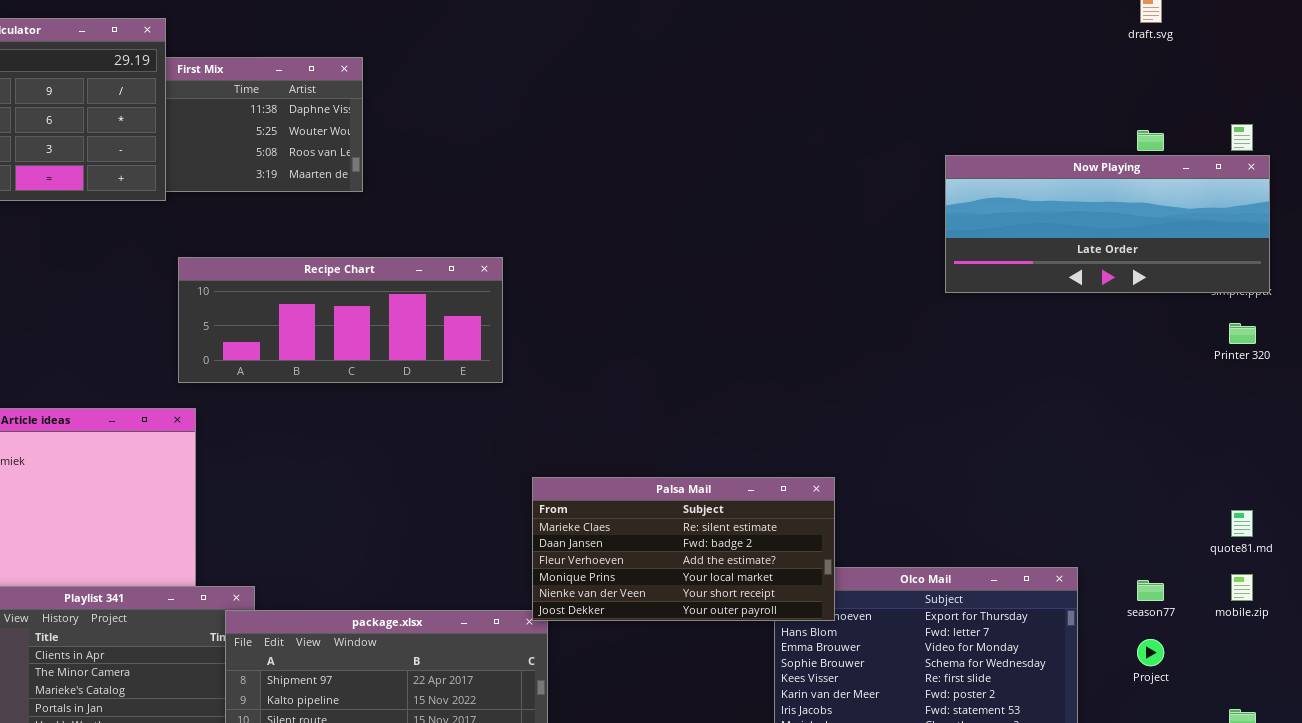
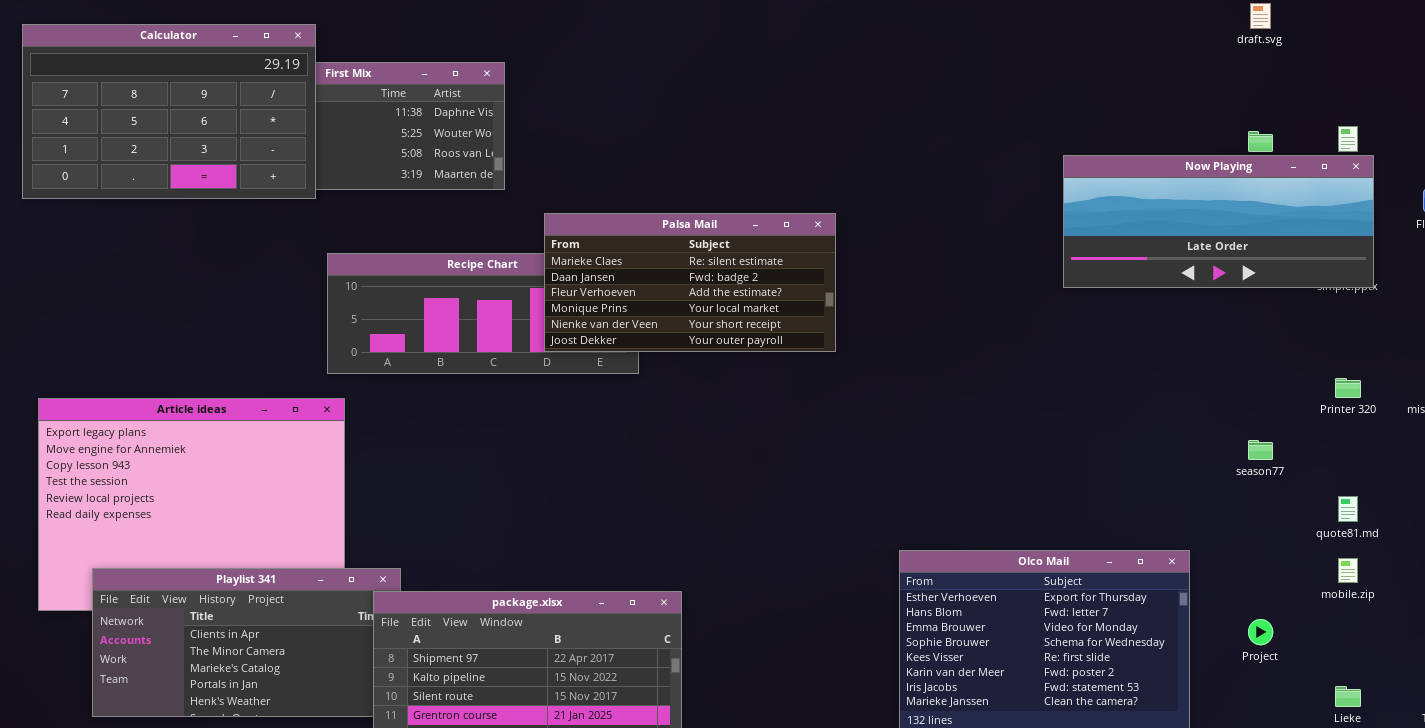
Printer 320: [1229,323,1256,344] -> [1335,378,1361,398], moved
Palsa Mail: [532,477,835,621] -> [544,213,836,352], moved
season77: [1137,580,1164,601] -> [1248,440,1273,460], moved

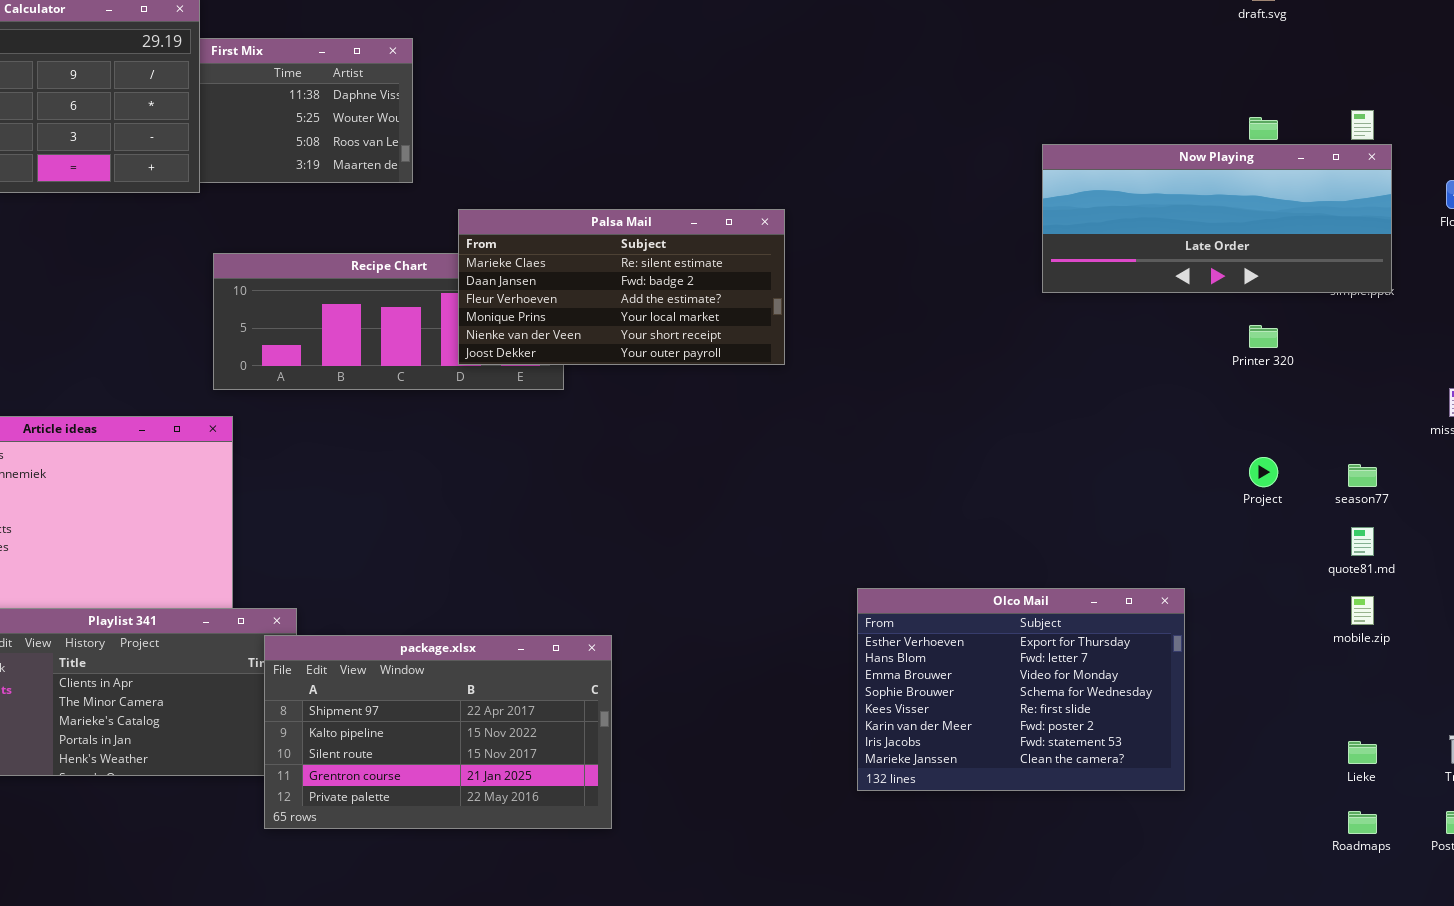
Printer 320: [1335,378,1361,398] -> [1249,325,1278,348], moved
season77: [1248,440,1273,460] -> [1348,464,1377,487], moved
Project: [1248,619,1273,645] -> [1249,457,1278,487], moved

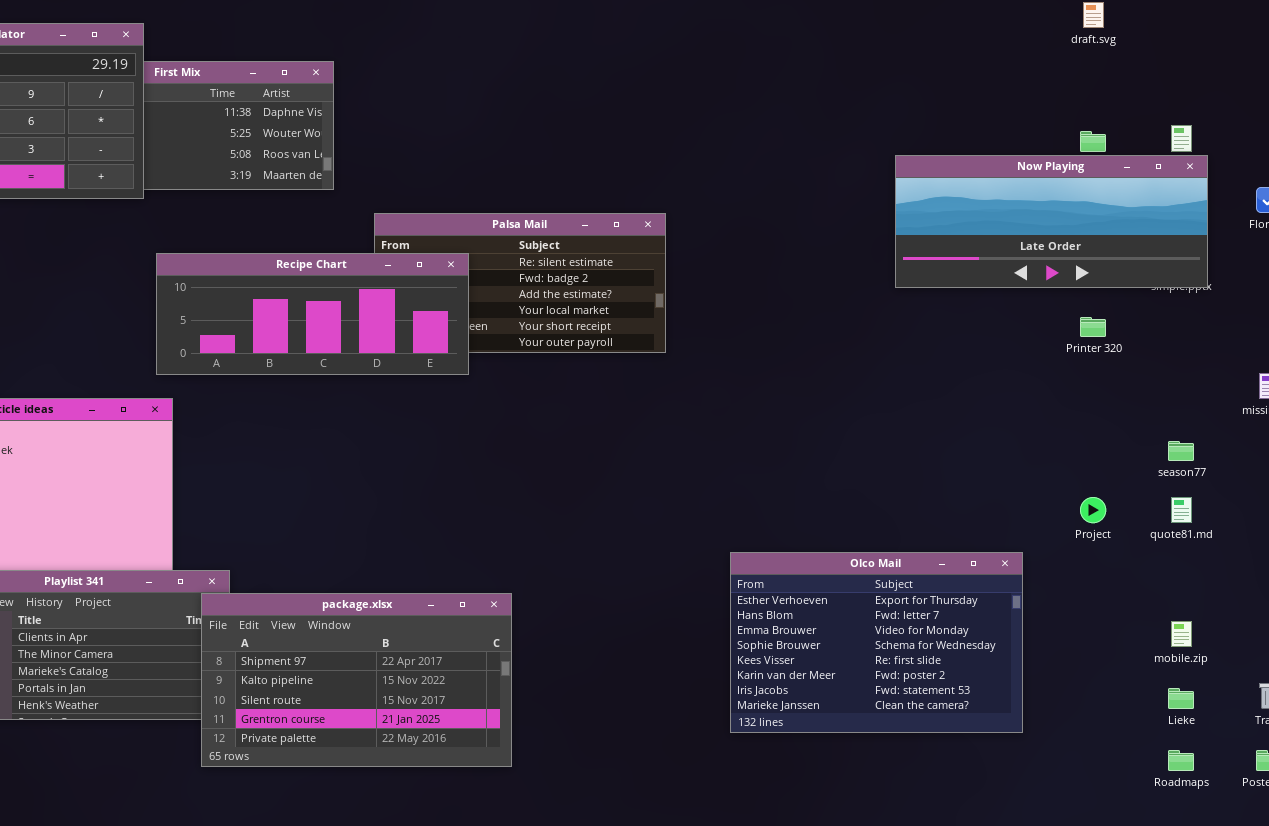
Recipe Chart: [213,253,564,390] -> [156,253,469,375], raised
Project: [1249,457,1278,487] -> [1080,497,1106,523], moved
mobile.zip: [1351,596,1374,625] -> [1171,621,1192,647], moved

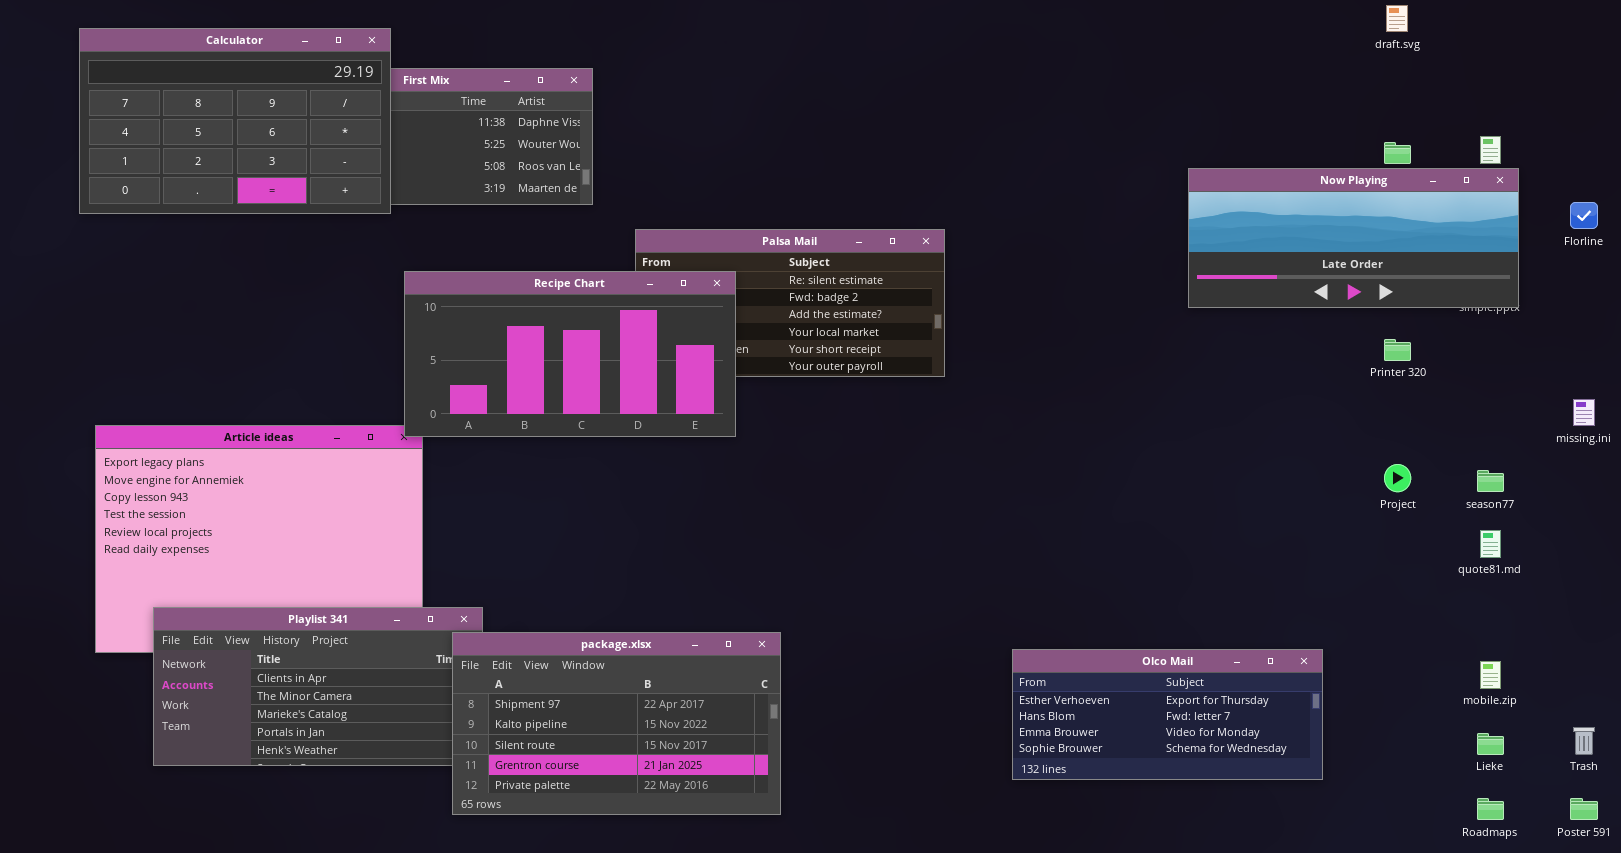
Recipe Chart: [156,253,469,375] -> [404,271,736,437], resized
Project: [1080,497,1106,523] -> [1384,464,1411,492], moved
Olco Mail: [730,552,1023,733] -> [1012,649,1323,780], resized

